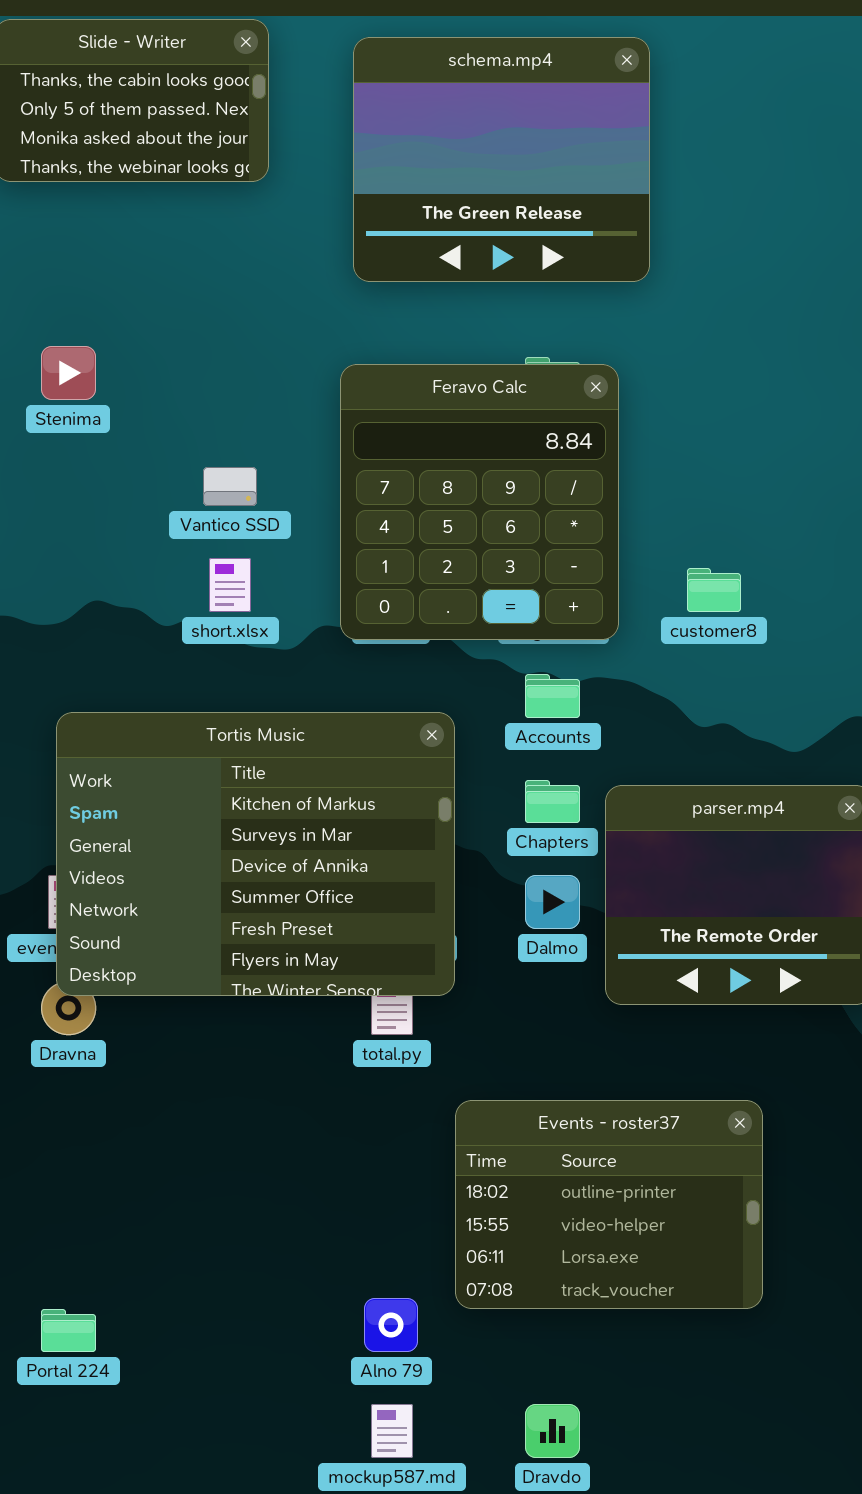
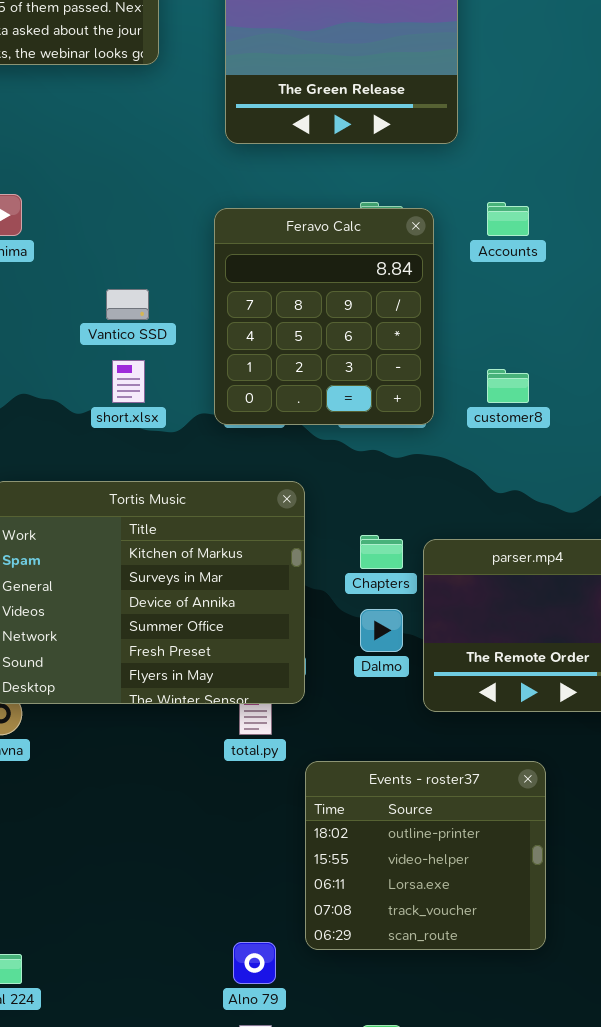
Accounts: [525,674,580,718] -> [487,202,529,236], moved
Events - roster37: [455,1100,763,1309] -> [305,761,546,950], resized

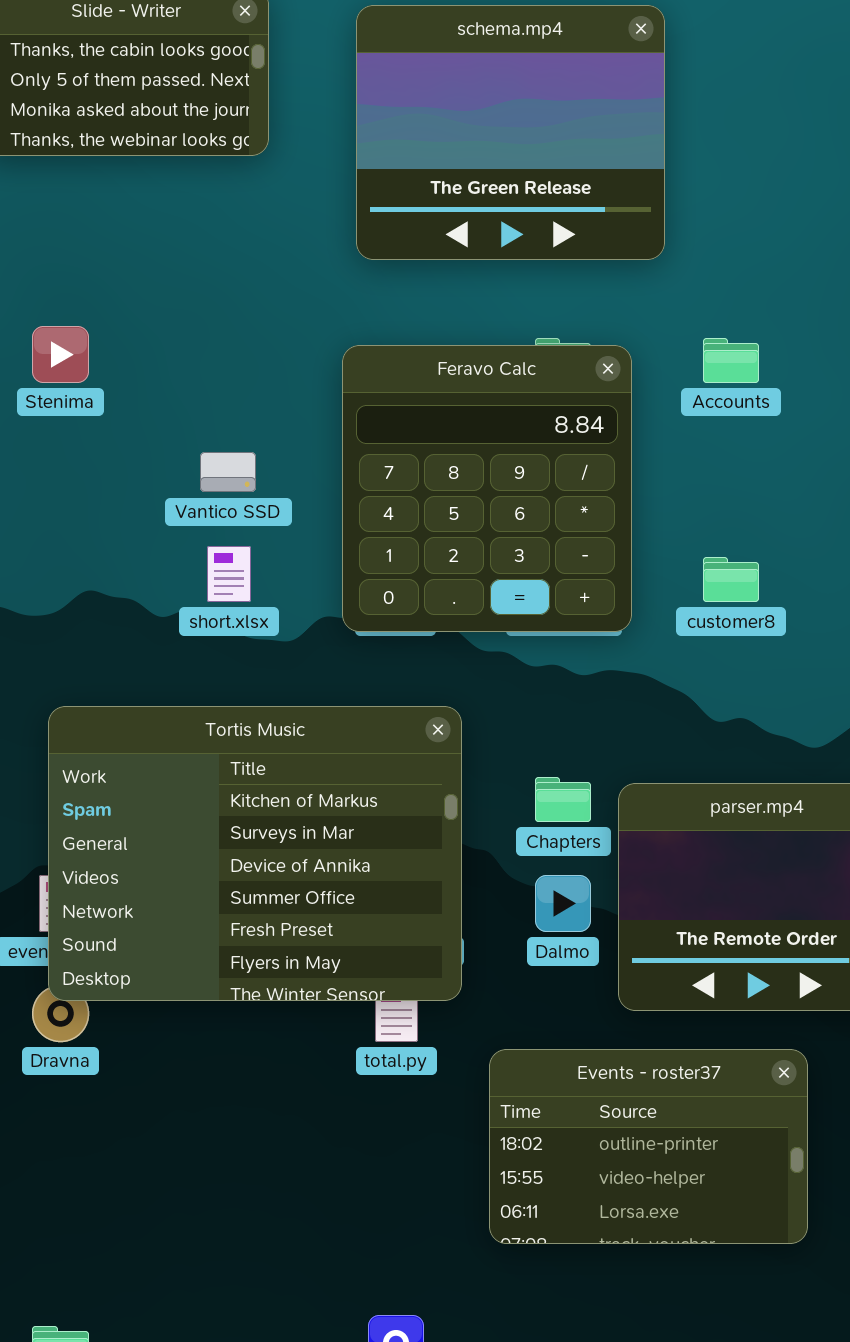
Events - roster37: [305,761,546,950] -> [489,1049,808,1244], moved, resized

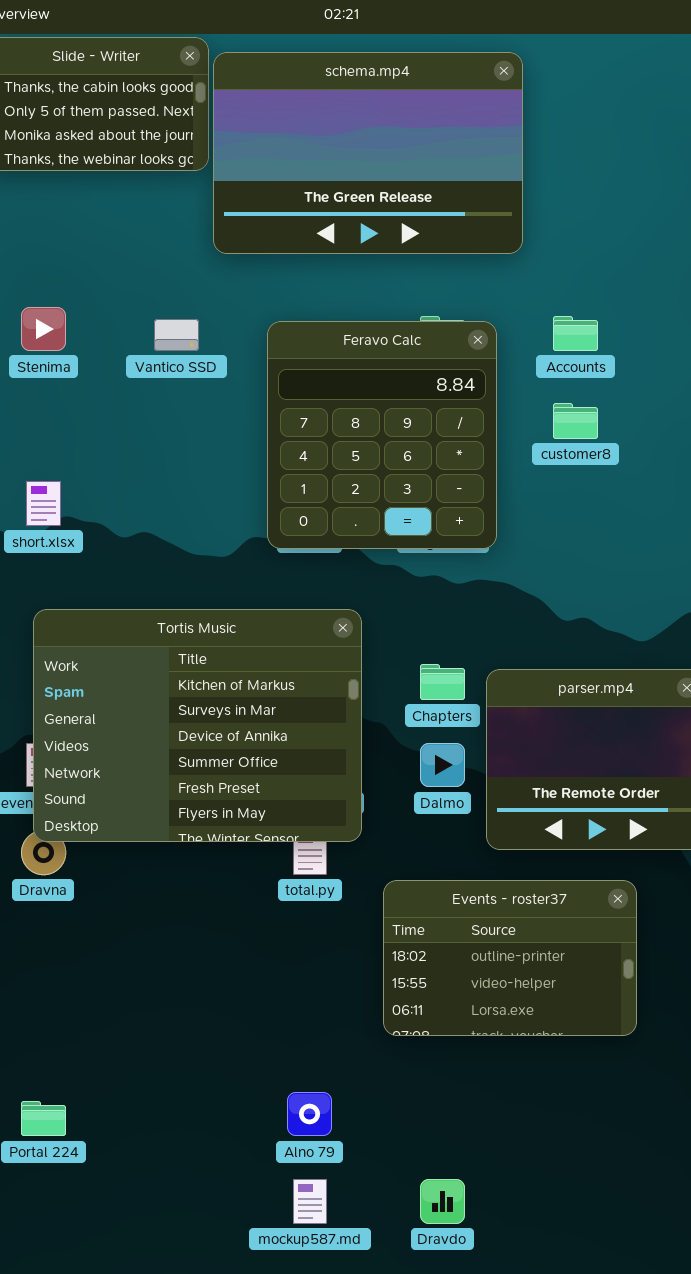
schema.mp4: [356,5,665,260] -> [213,52,523,254], resized
Vantico SSD: [200,452,256,492] -> [154,319,199,351], moved
short.xlsx: [207,546,251,602] -> [26,481,61,526], moved
customer8: [703,557,759,602] -> [553,403,598,439], moved

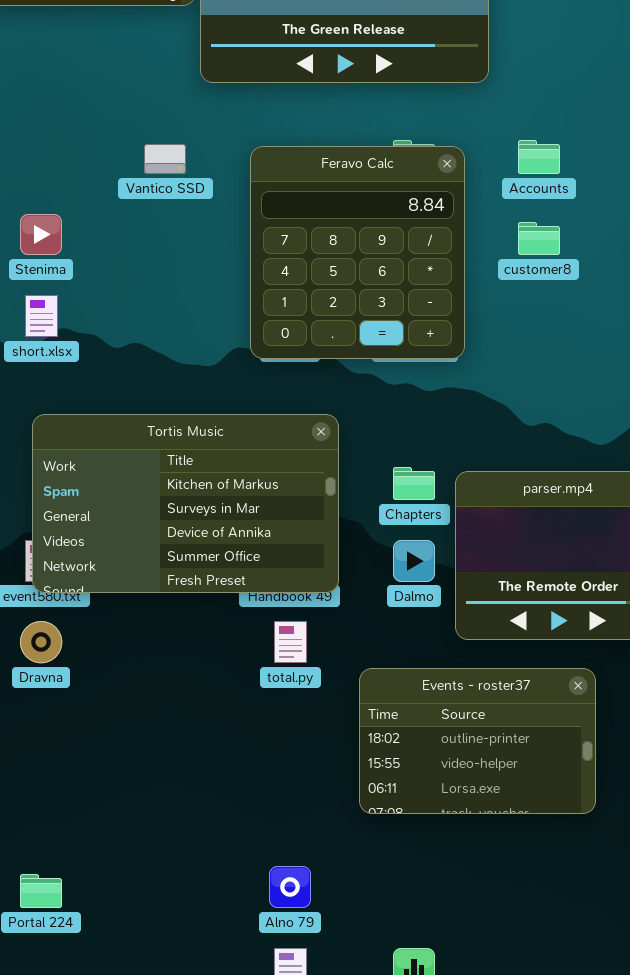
Stenima: [21,307,66,351] -> [20,214,62,255], moved
Tortis Music: [33,609,362,842] -> [32,414,339,593], resized

